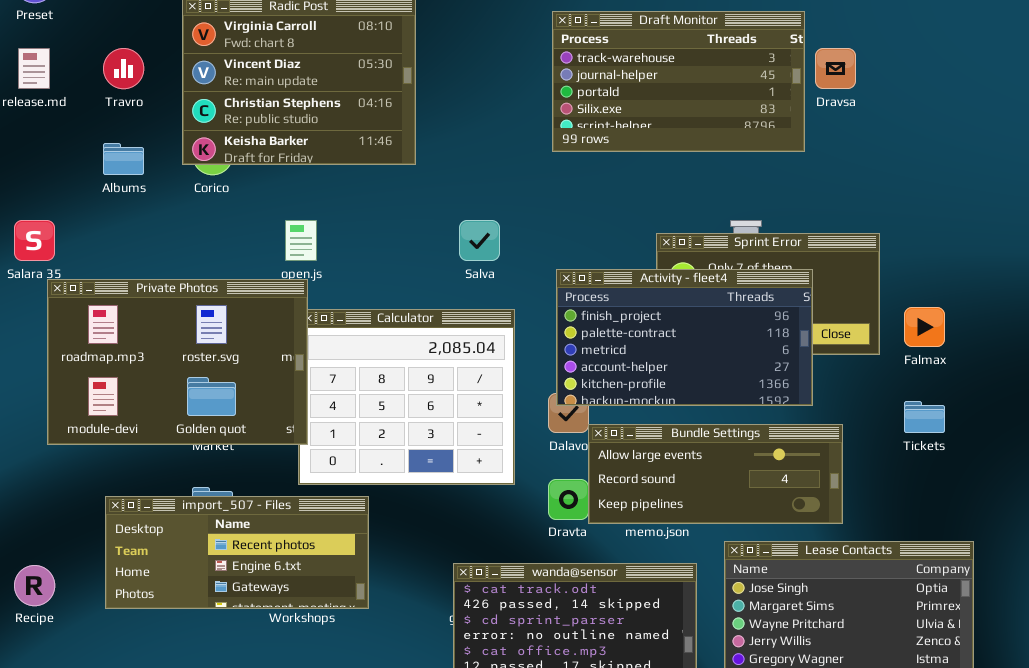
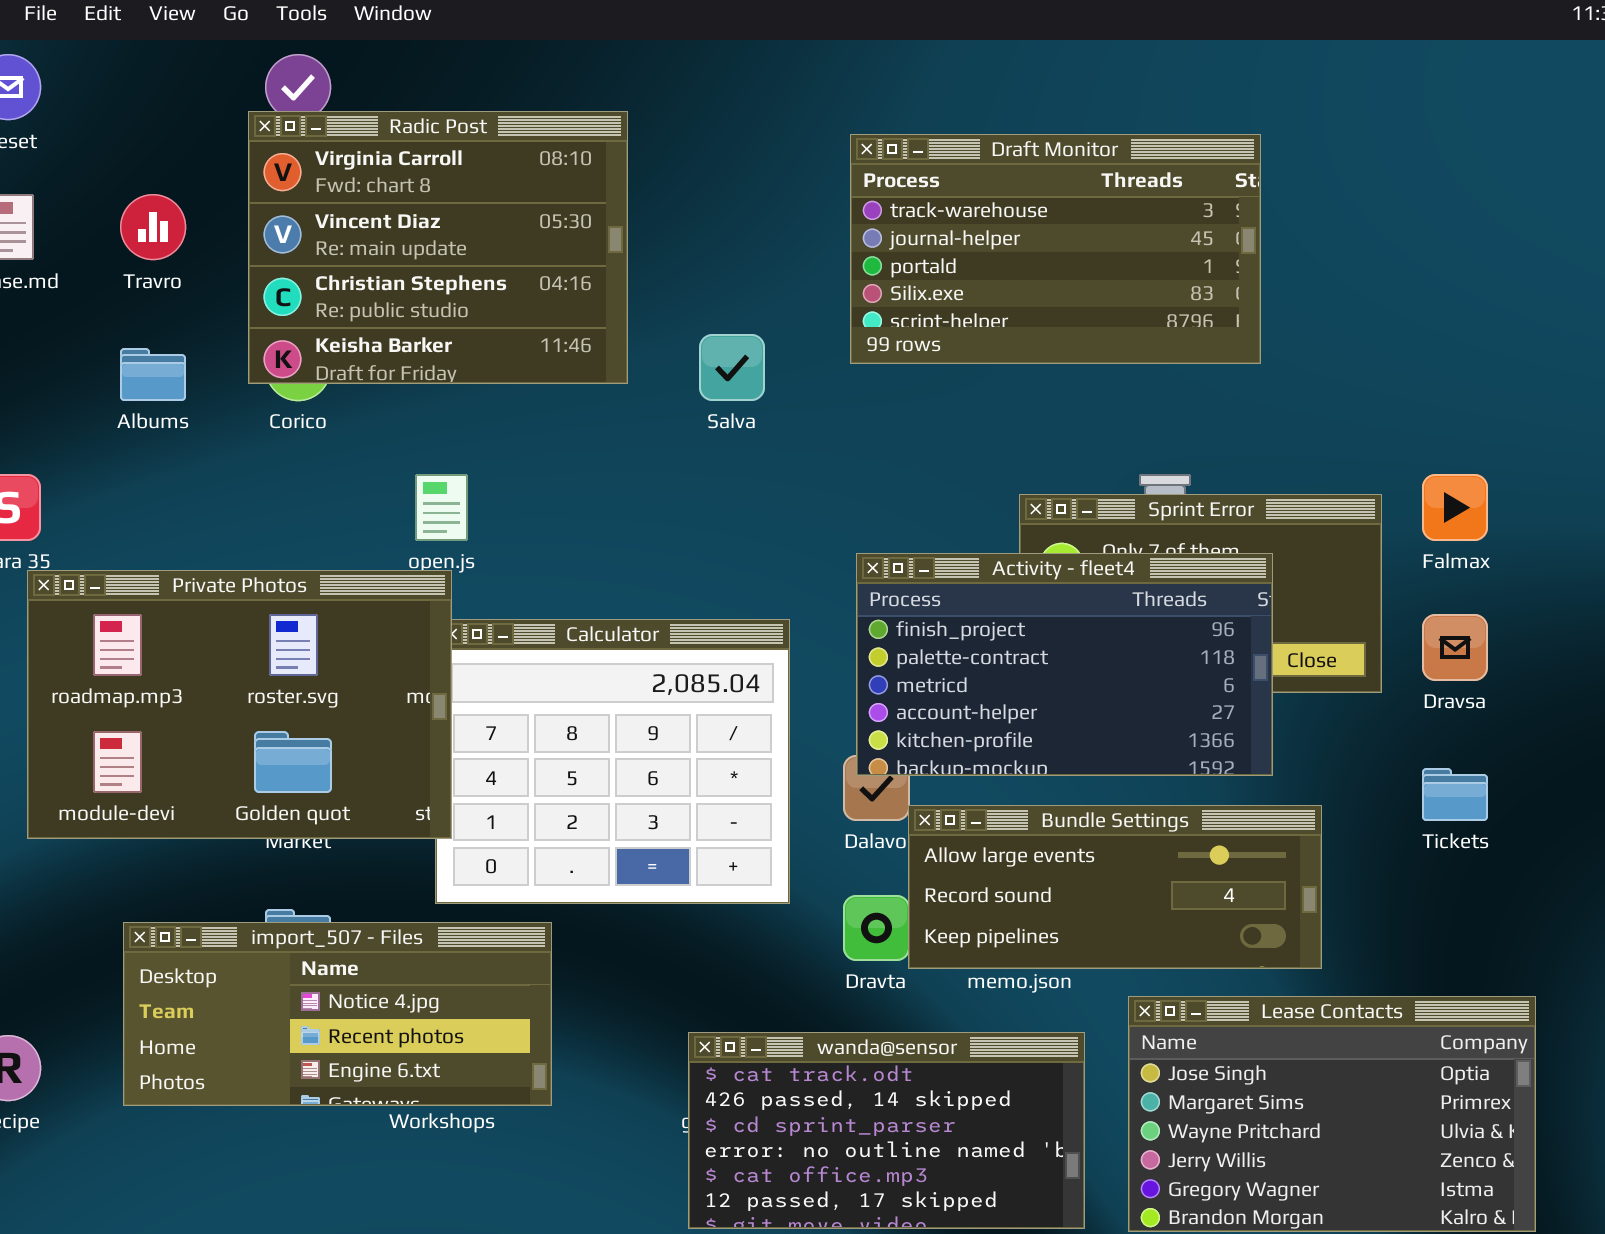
Dravsa: [815,48,856,89] -> [1422,614,1488,681], moved
Salva: [459,220,500,261] -> [699,334,765,401], moved
Falmax: [904,307,945,347] -> [1422,474,1488,541], moved
import_507 - Files: [105,496,369,609] -> [123,922,552,1106], scrolled up 1 row

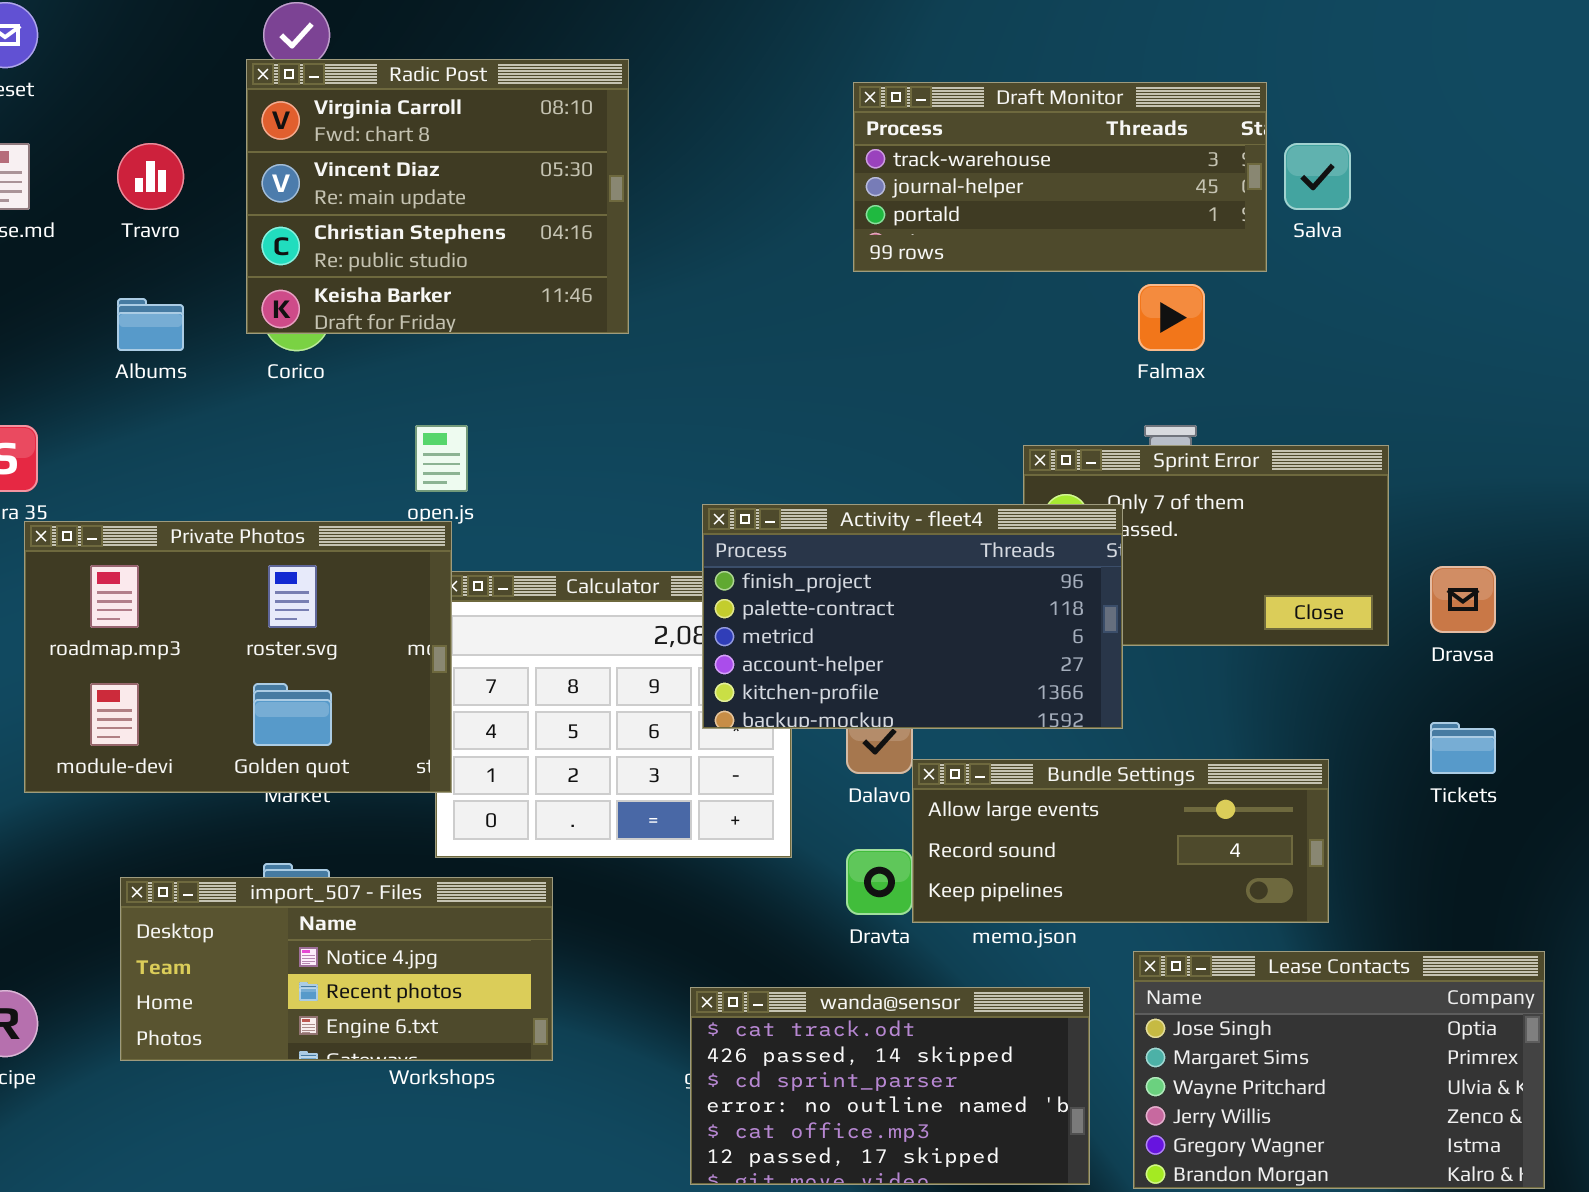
Draft Monitor: [850,134,1261,364] -> [853,82,1267,272], resized
Salva: [699,334,765,401] -> [1284,143,1351,210], moved
Falmax: [1422,474,1488,541] -> [1138,284,1205,351], moved
Activity - fleet4: [856,553,1273,776] -> [702,504,1123,729], moved

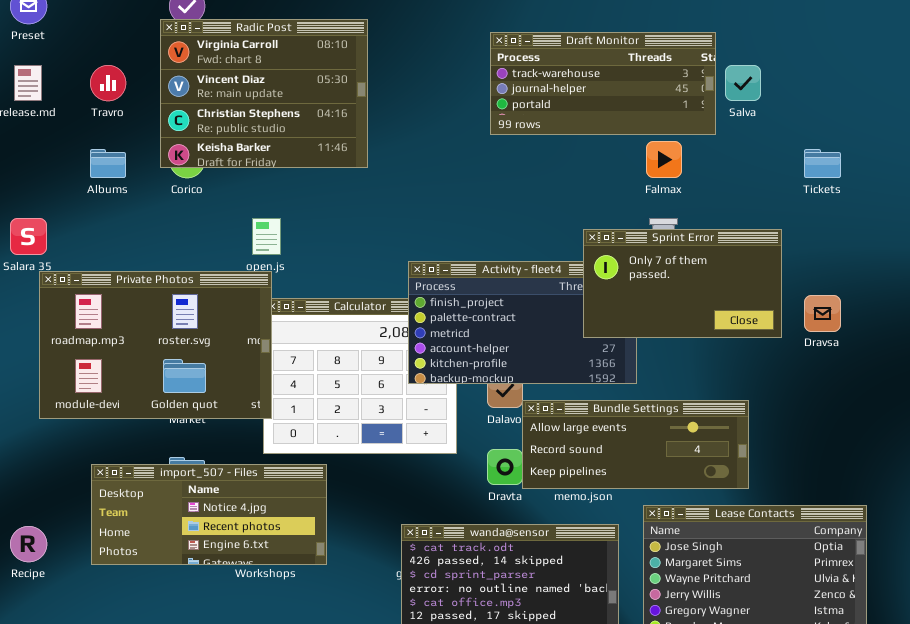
Sprint Error: [1023,445,1389,646] -> [583,229,782,338], raised
Tickets: [1430,722,1496,774] -> [804,149,841,178], moved

